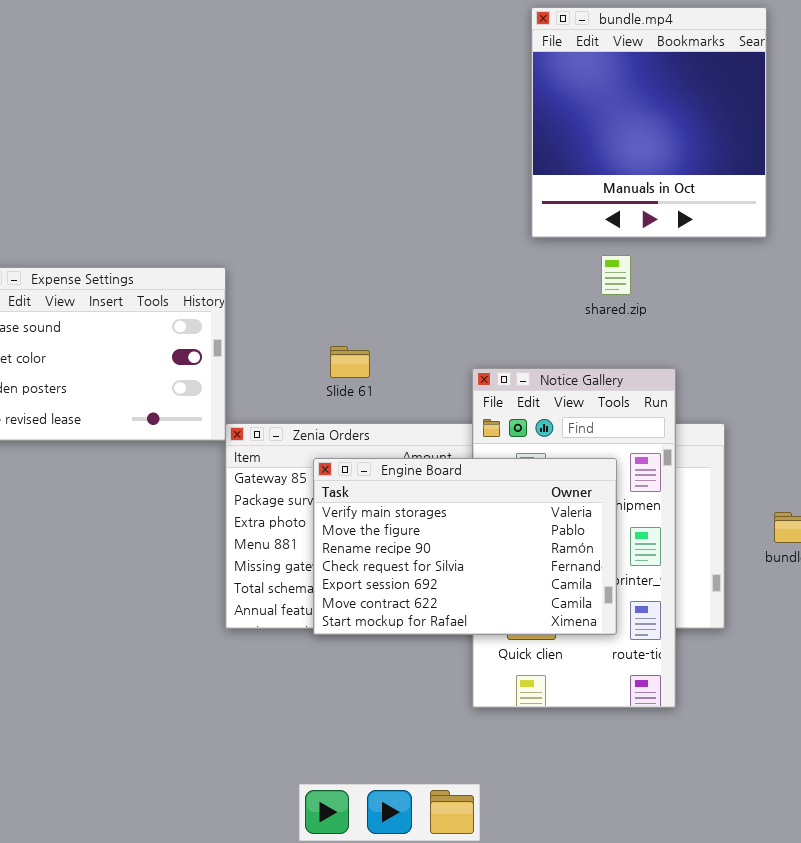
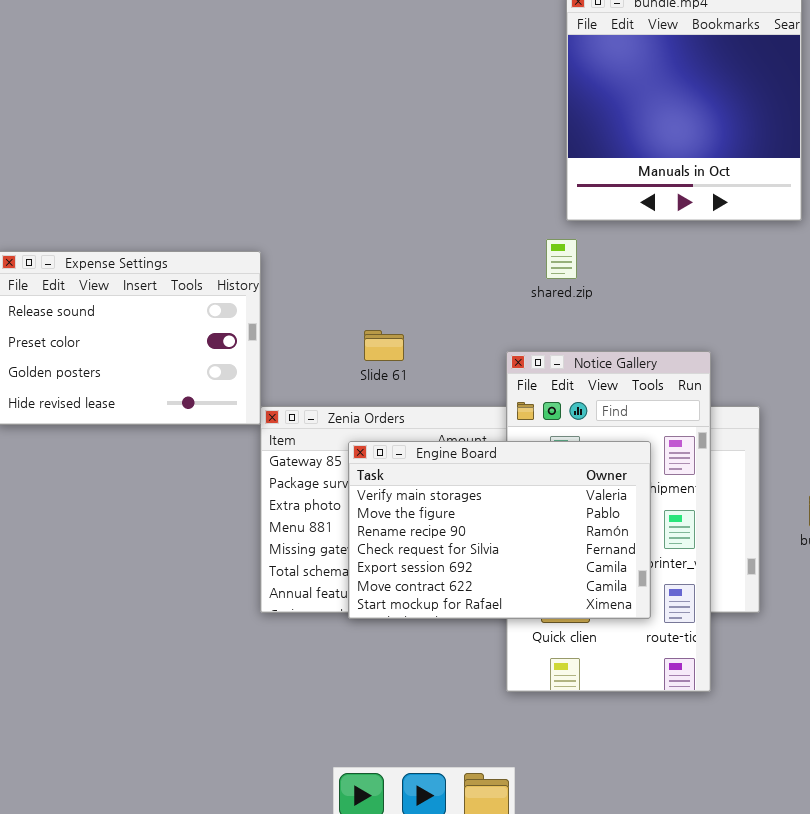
shared.zip: [601,255,631,295] -> [546,239,577,279], moved

